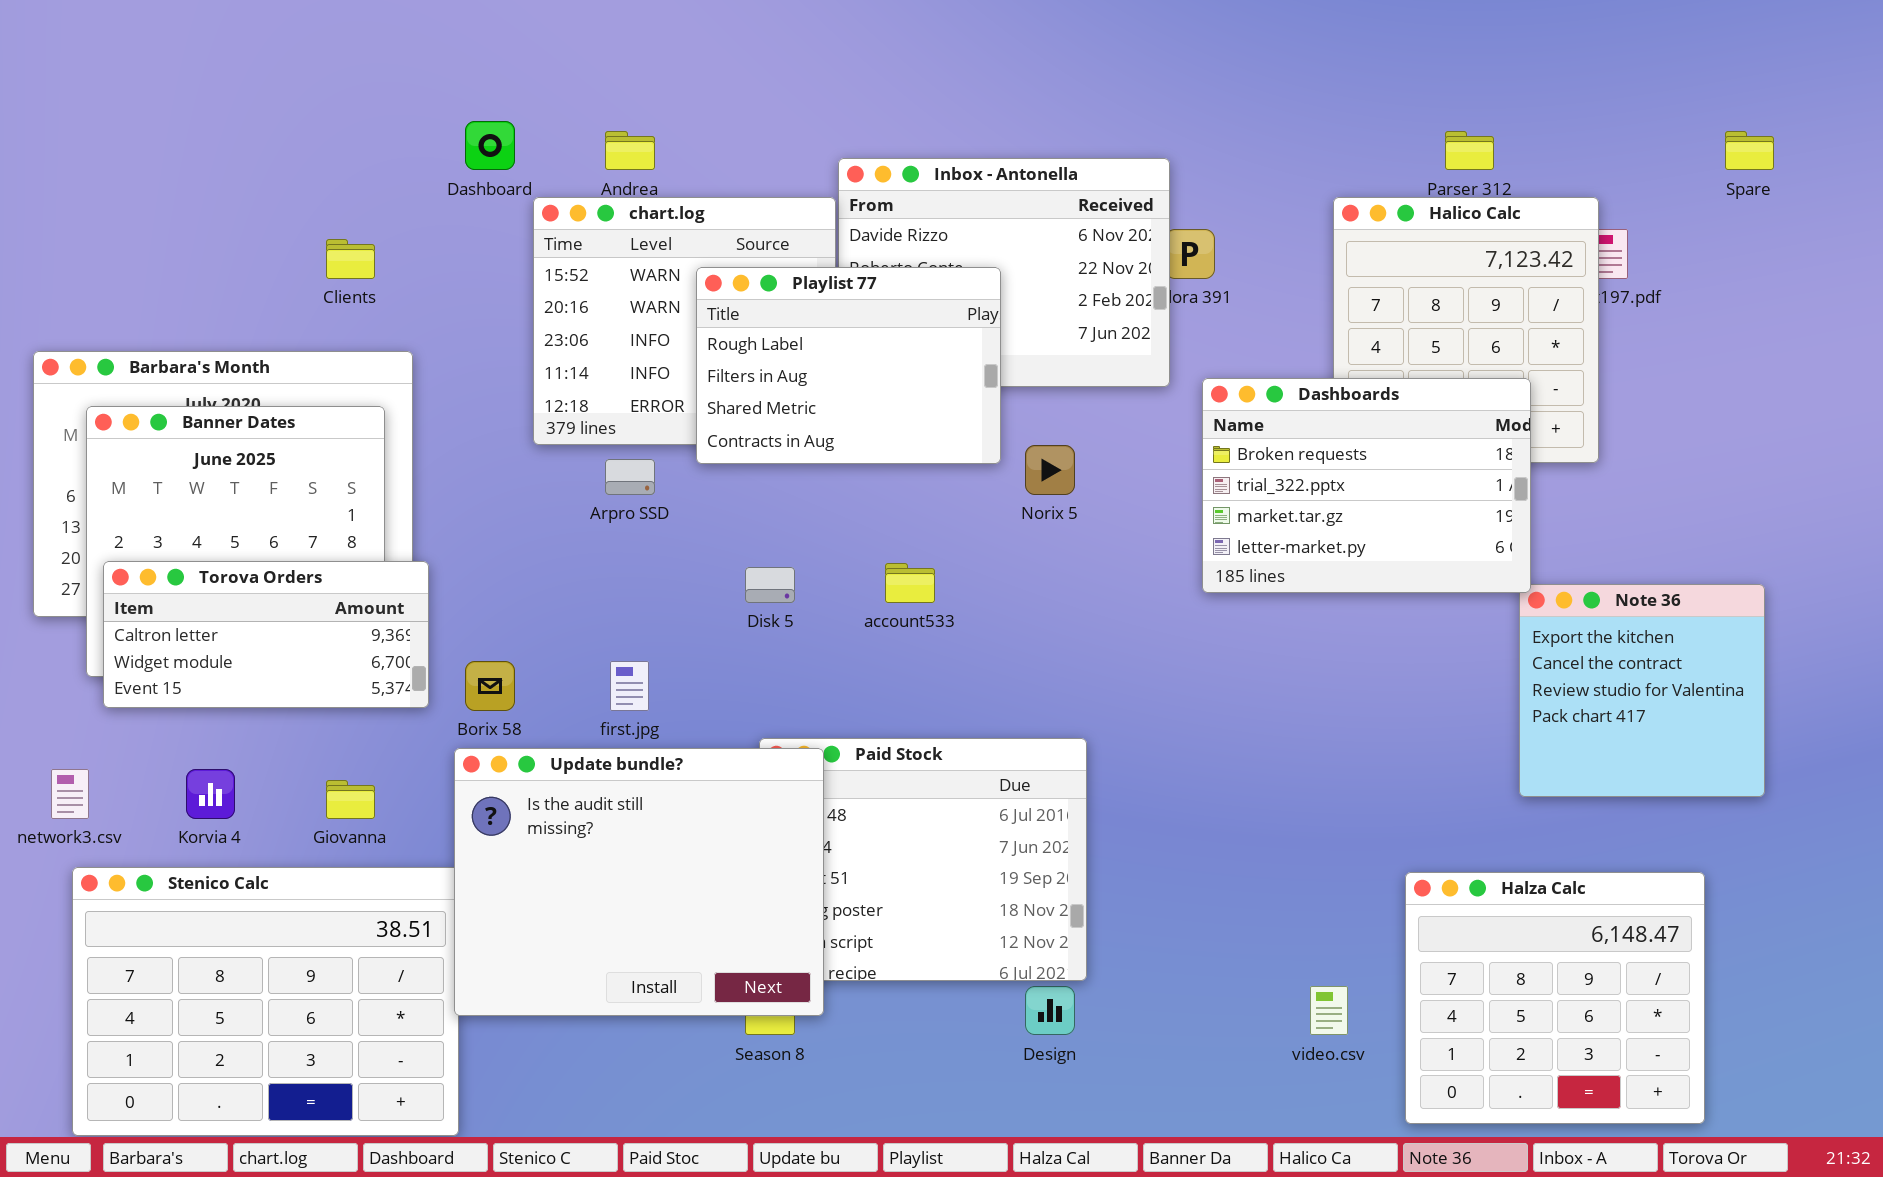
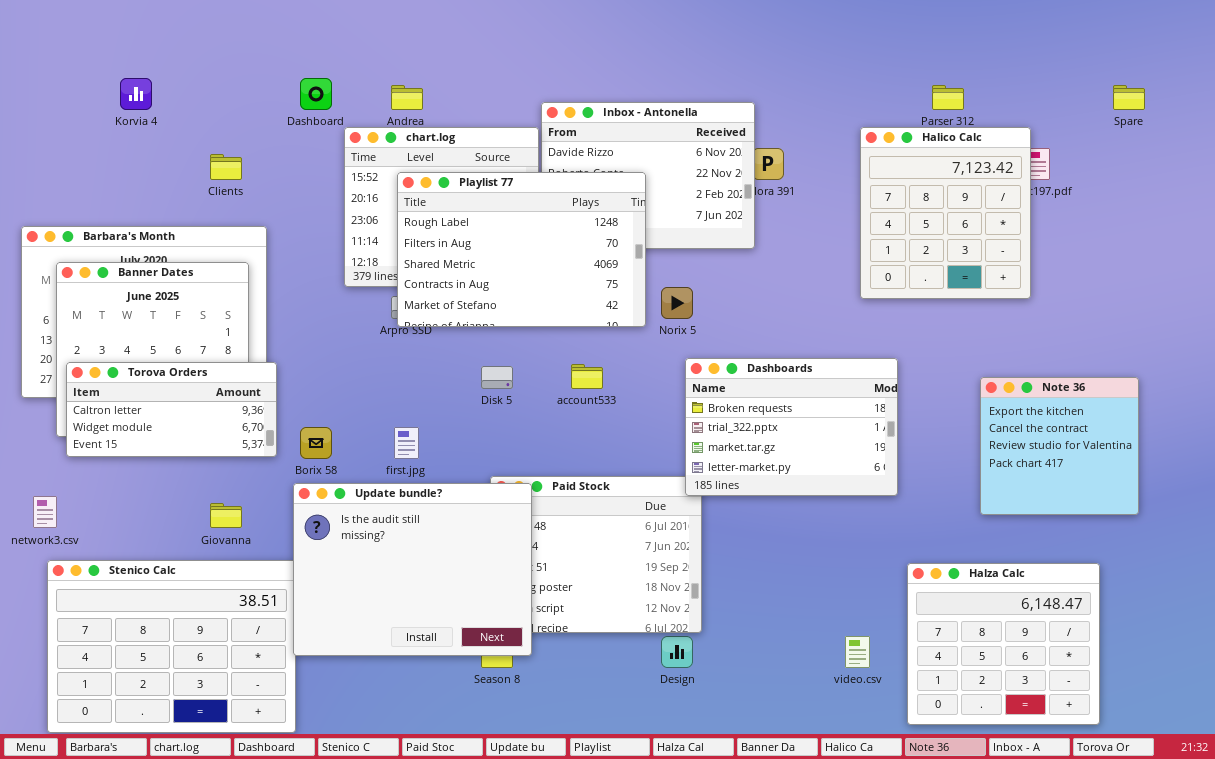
Playlist 77: [696,267,1001,464] -> [397,172,646,327], resized
Dashboards: [1202,378,1531,593] -> [685,358,898,496], moved
Korvia 4: [186,769,235,819] -> [120,78,152,110], moved

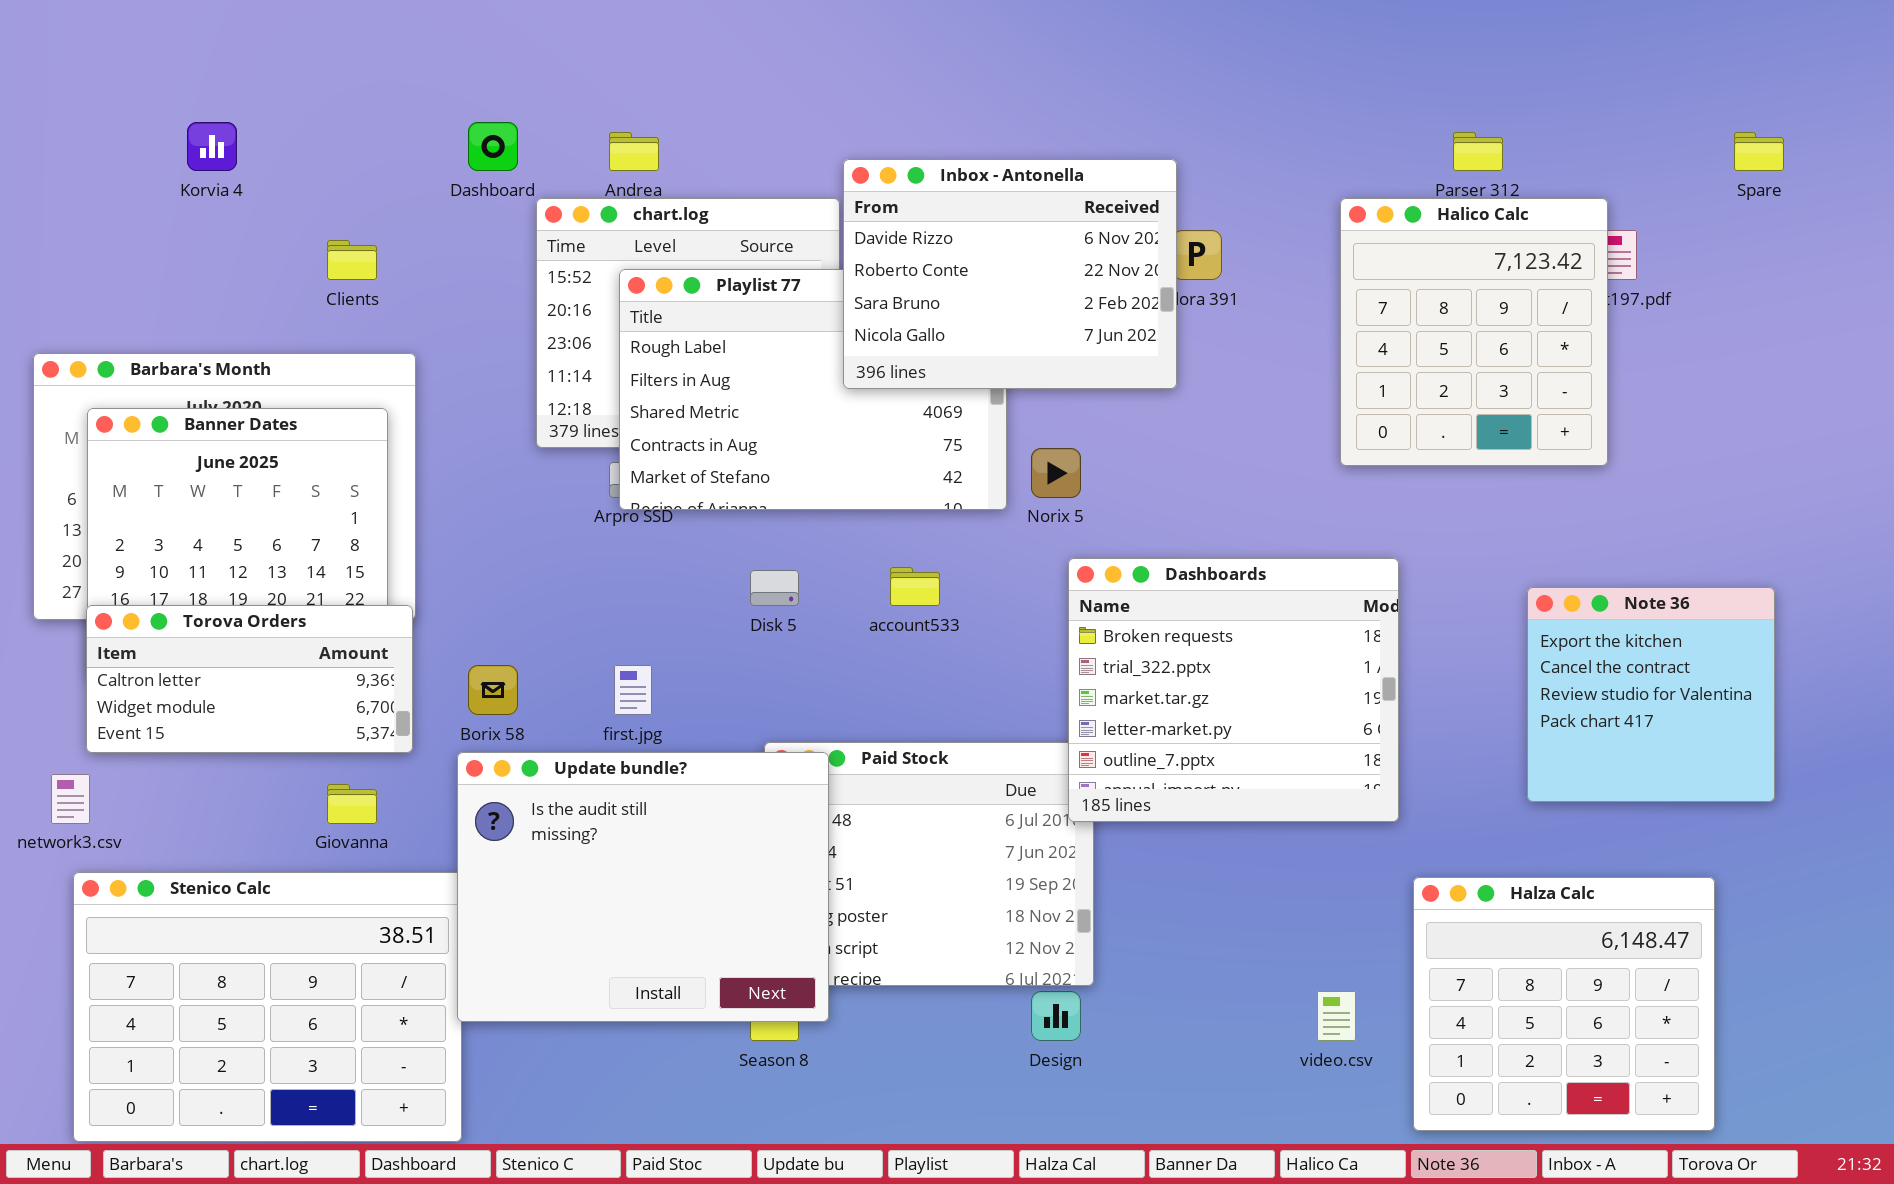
Inbox - Antonella: [541,102,755,249] -> [843,159,1177,389], raised
Dashboards: [685,358,898,496] -> [1068,558,1399,822], resized
Torova Orders: [66,362,277,457] -> [86,605,413,753], moved

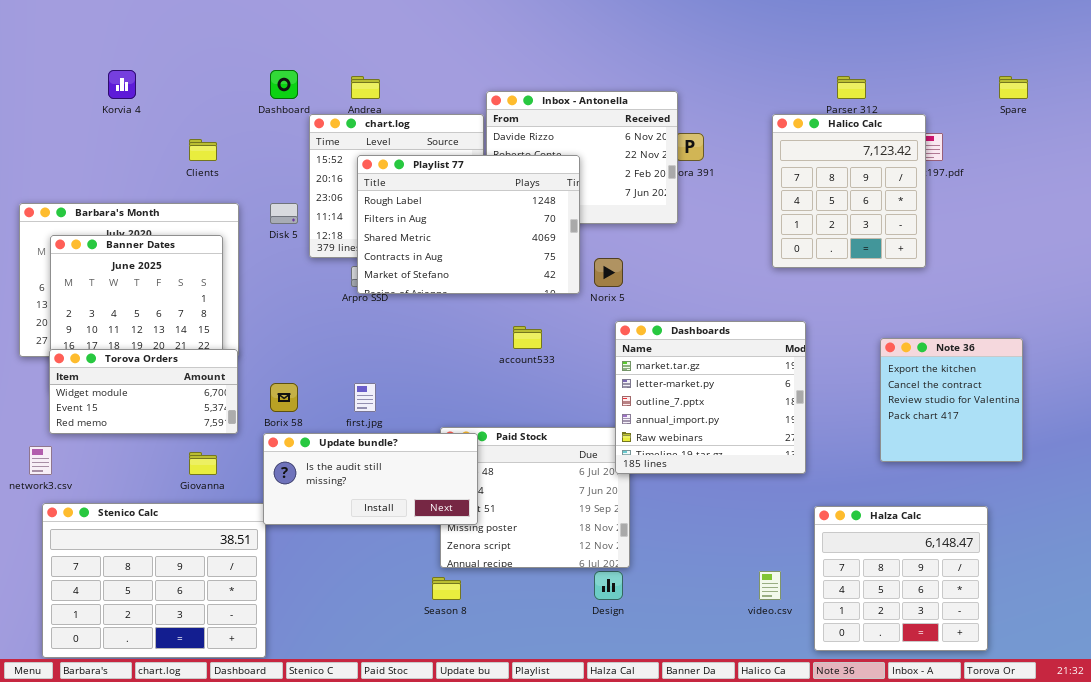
Playlist 77: [619,269,1007,510] -> [357,155,580,294], raised
Dashboards: [1068,558,1399,822] -> [615,321,806,474], scrolled down 2 rows
Disk 5: [750,570,799,606] -> [270,203,298,224], moved
Torova Orders: [86,605,413,753] -> [49,349,238,434], scrolled down 1 row
Update bundle?: [457,752,829,1022] -> [263,433,478,525], resized

